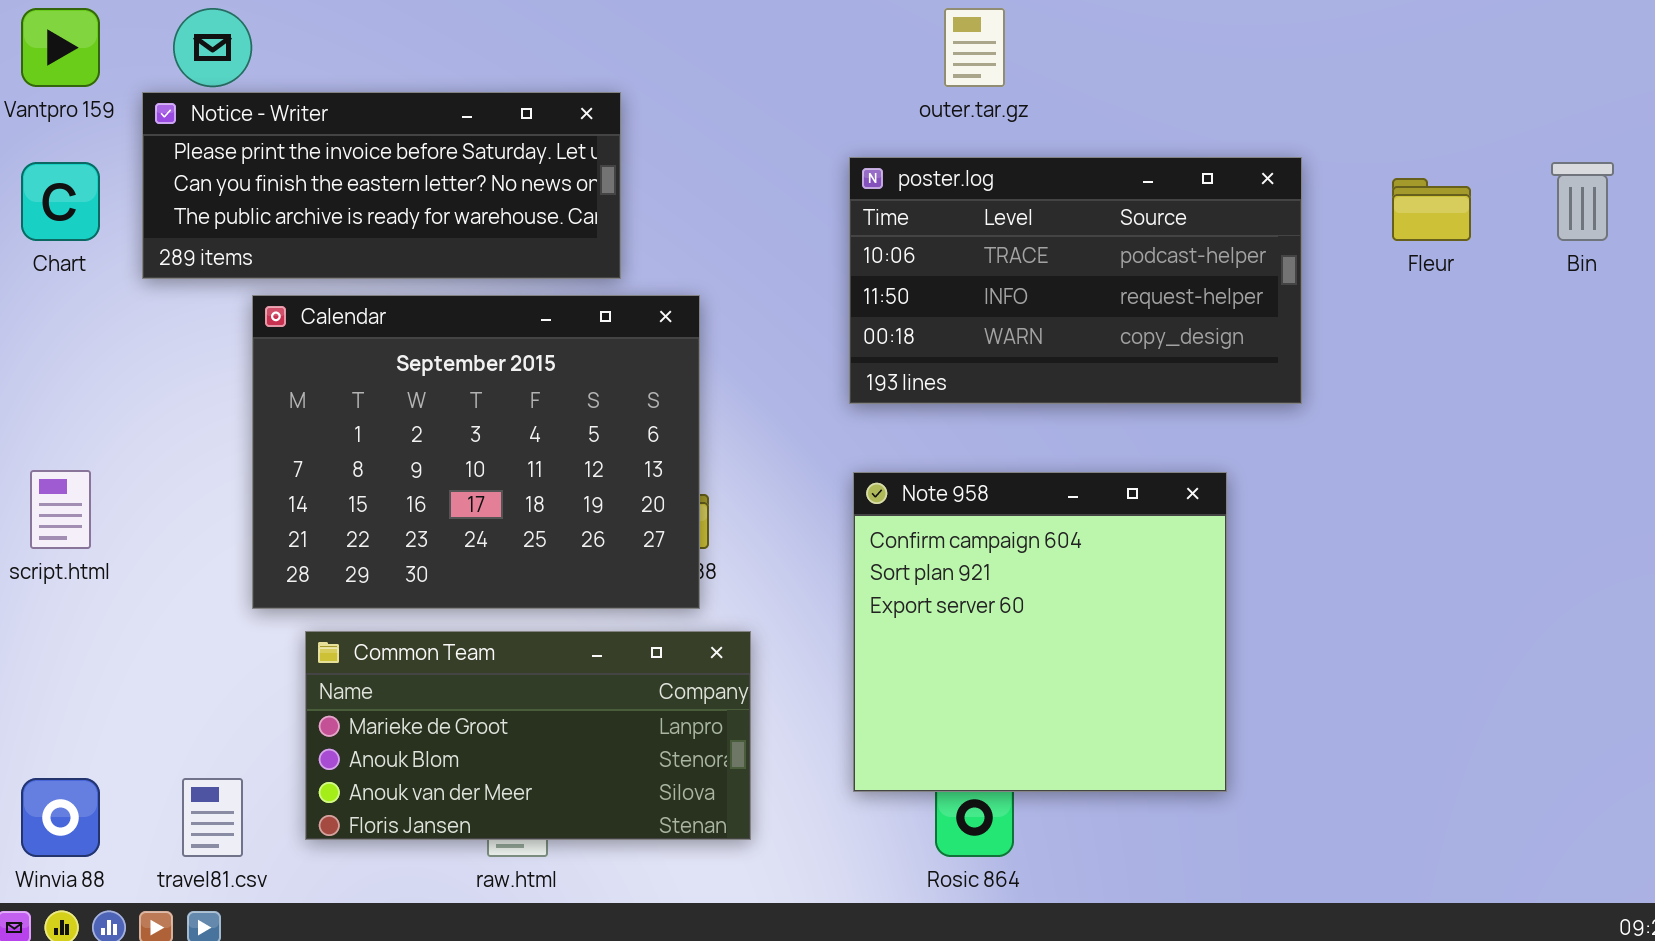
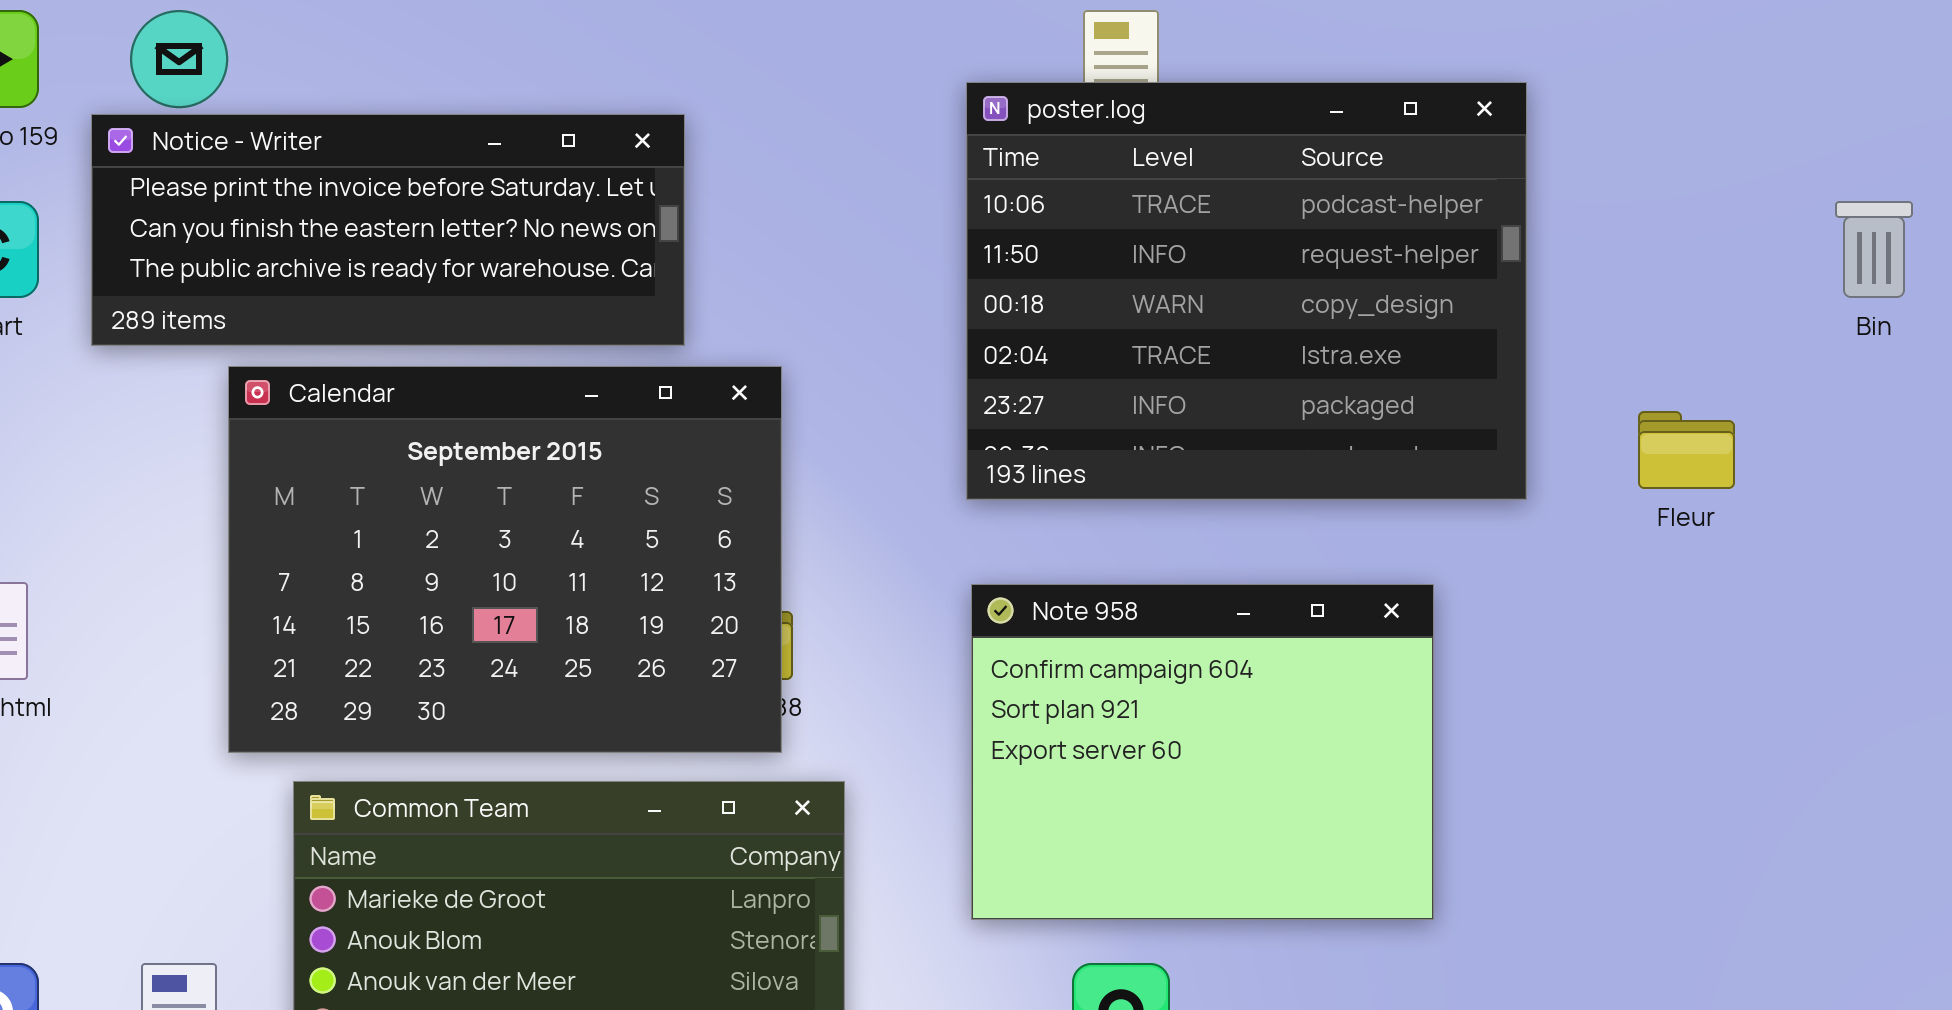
poster.log: [849,157,1302,404] -> [966,82,1527,500], resized
Fleur: [1392,178,1471,241] -> [1638,411,1735,489], moved
Note 958: [853,472,1227,792] -> [971,584,1434,920], resized

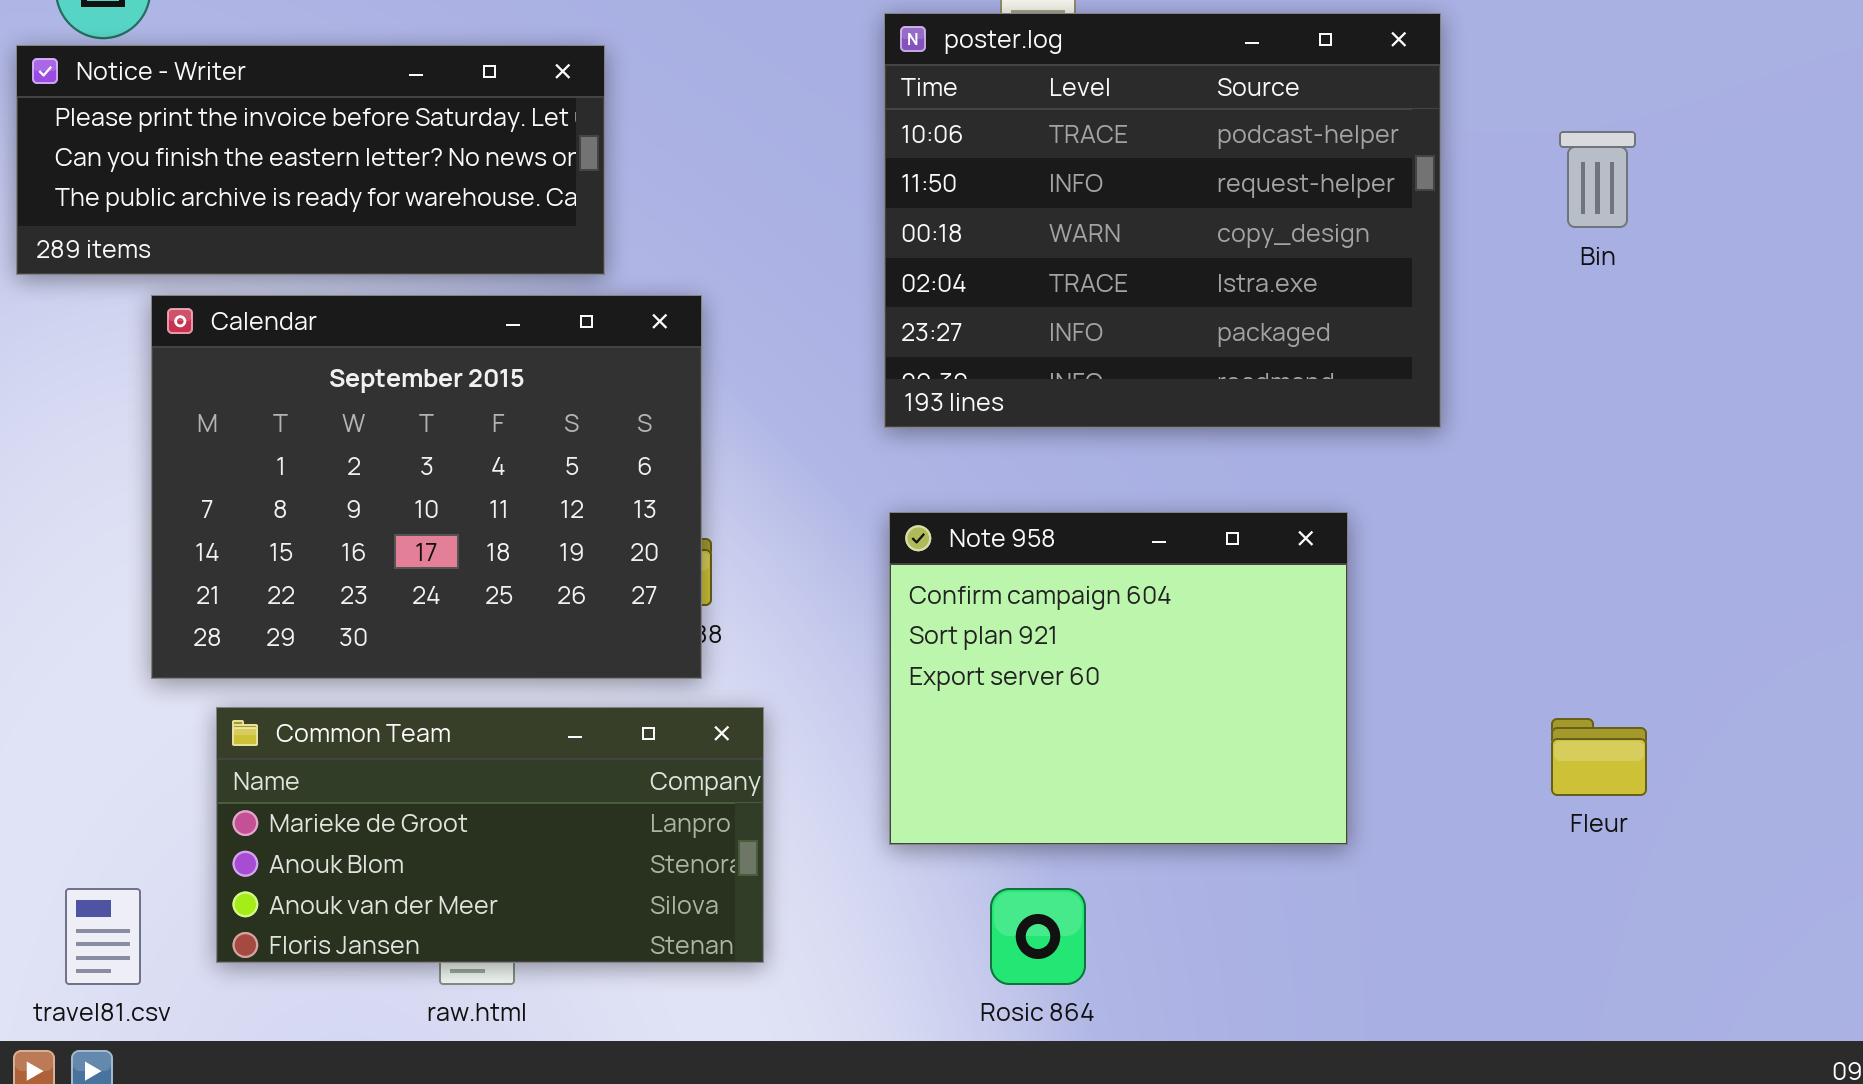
Bin: [1835,201,1913,298] -> [1559,131,1636,228], moved
Fleur: [1638,411,1735,489] -> [1551,718,1647,796], moved

